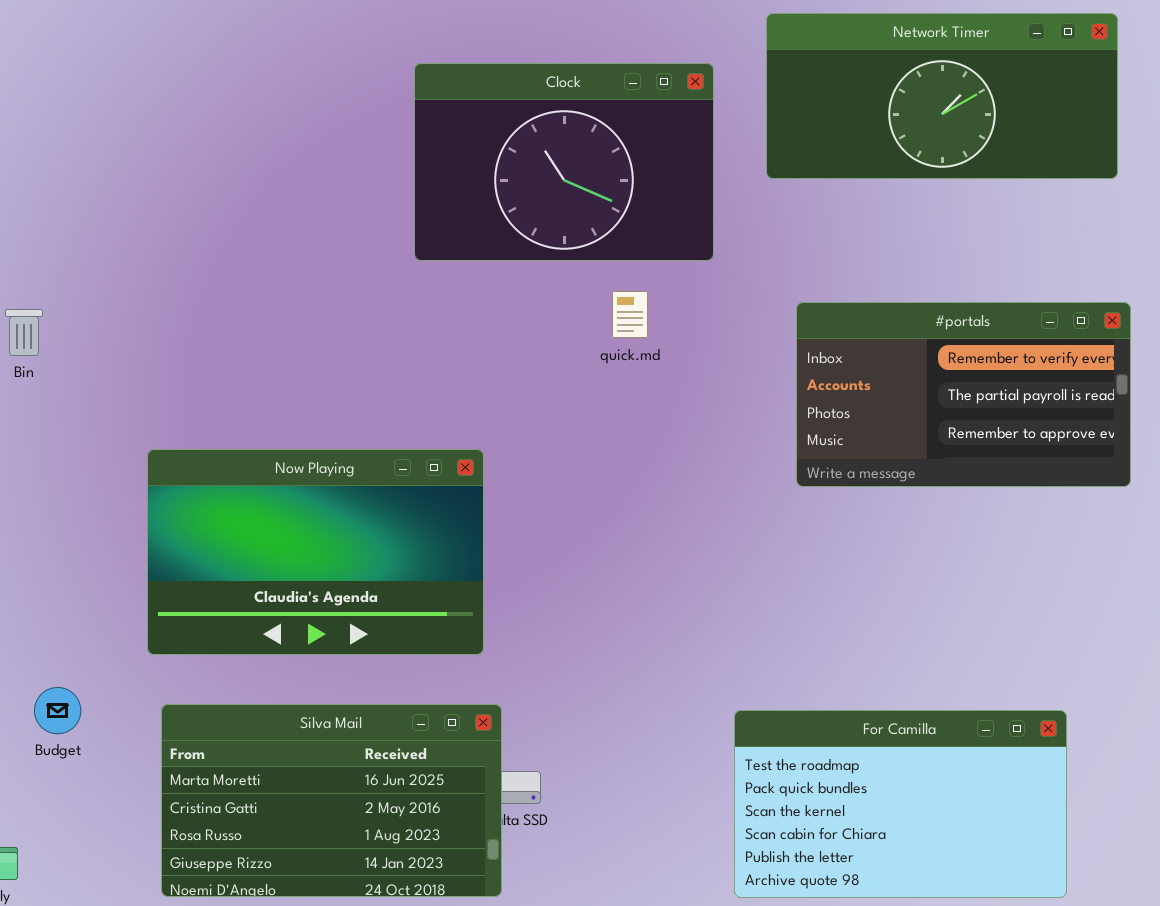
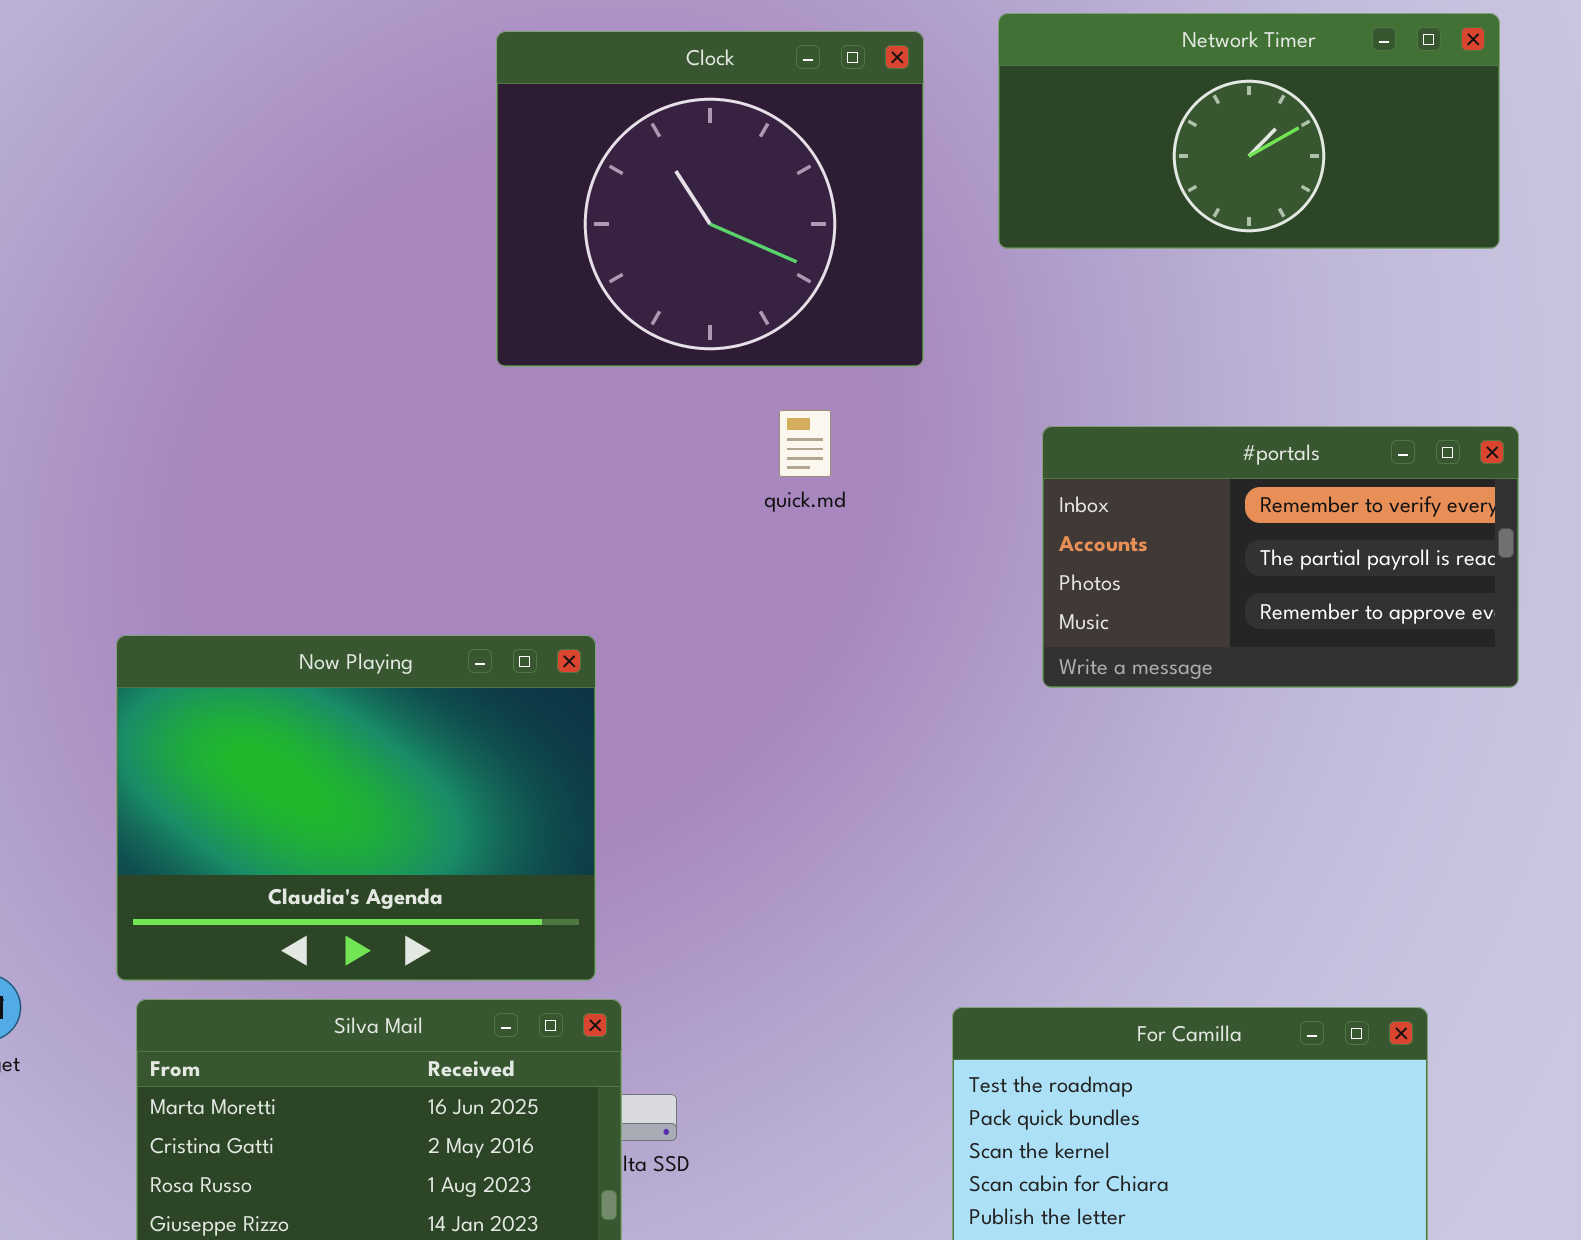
Clock: [414,63,714,261] -> [496,31,924,367], resized
Now Playing: [147,449,484,655] -> [116,635,596,981], resized

